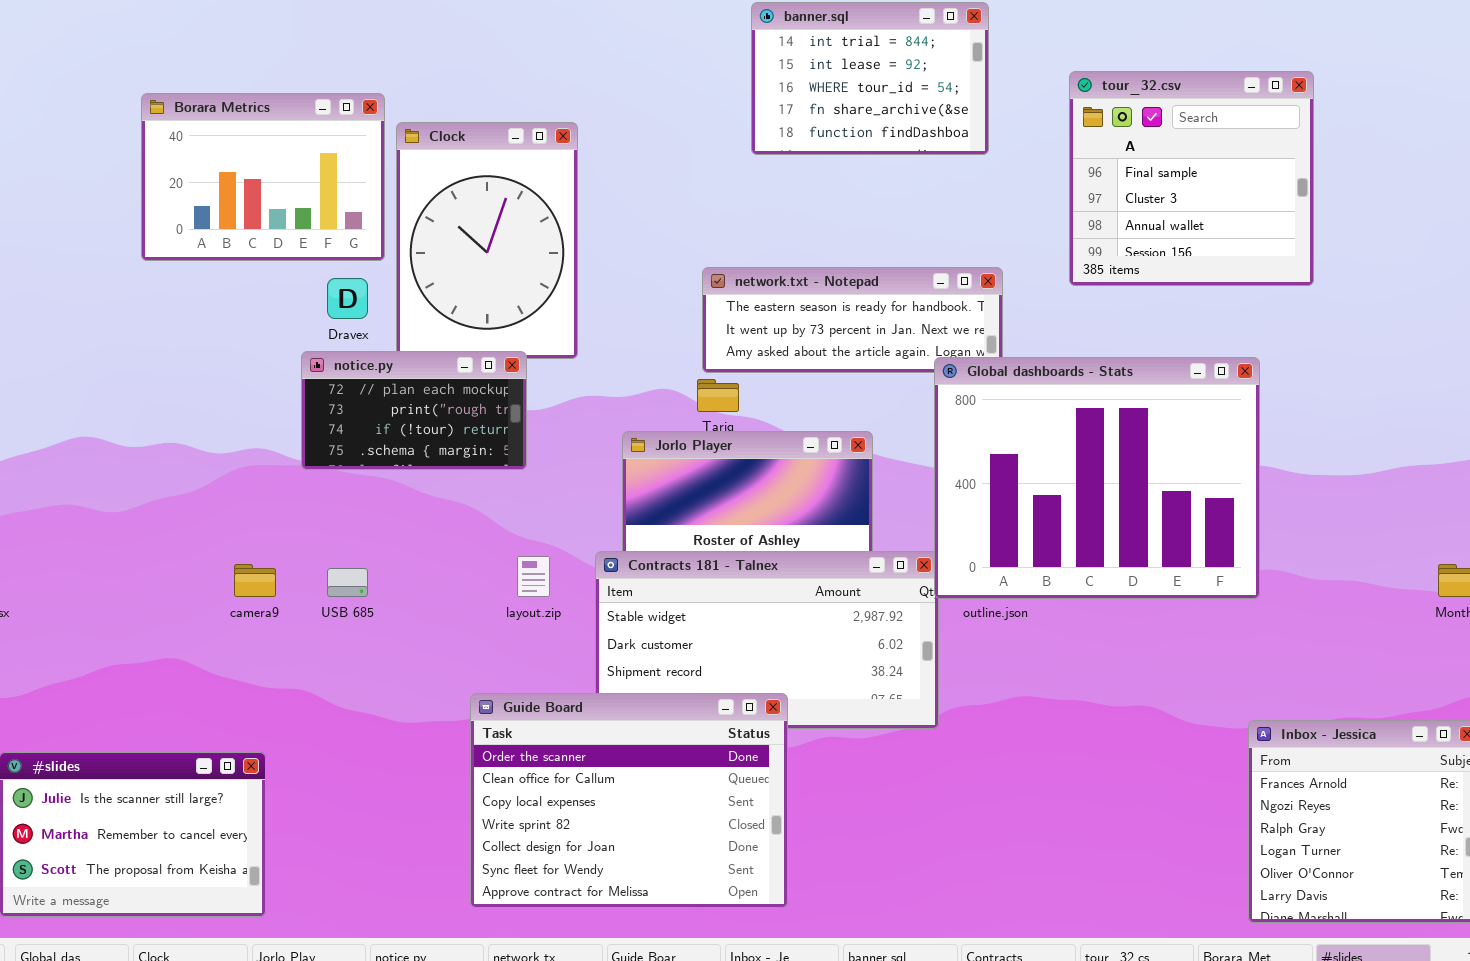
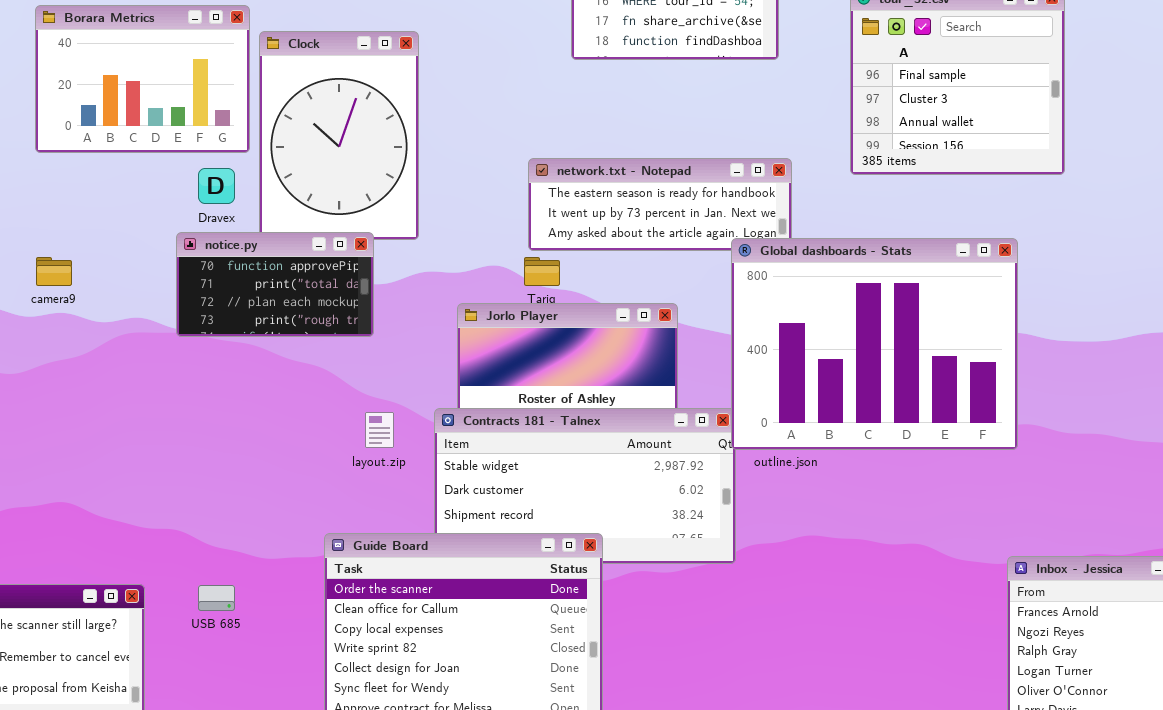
notice.py: [301,351,527,470] -> [176,232,374,337], scrolled up 2 rows
camera9: [234,564,276,597] -> [36,257,72,286], moved
USB 685: [327,568,368,597] -> [198,585,235,611], moved

